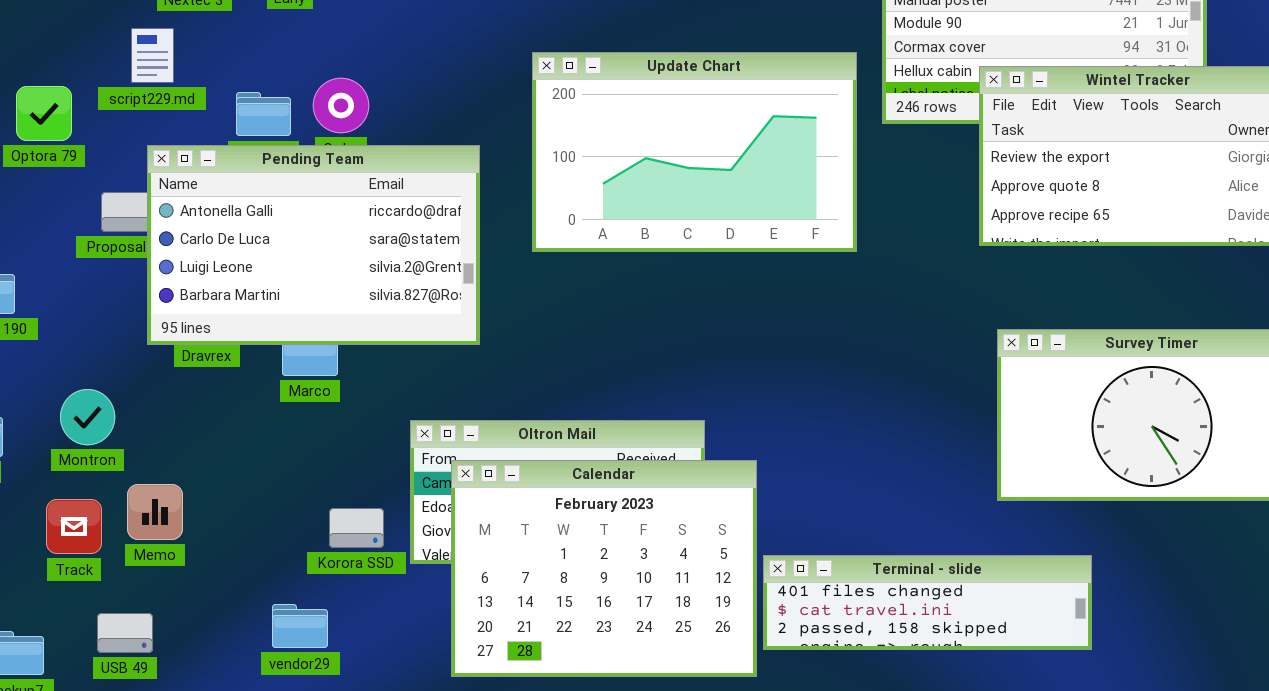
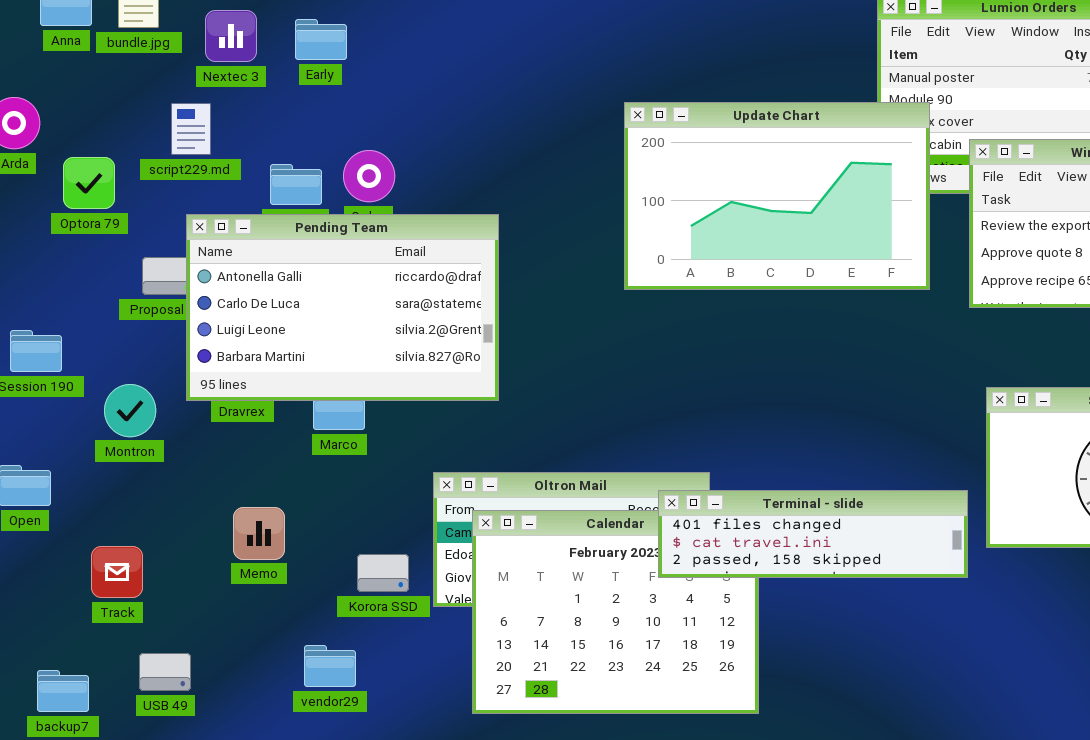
Update Chart: [532,52,857,252] -> [624,102,930,290], moved
Montron: [60,389,115,445] -> [104,384,156,437], moved
Memo: [127,484,183,540] -> [233,507,285,560], moved
Terminal - slide: [763,555,1092,650] -> [658,490,968,578], moved

